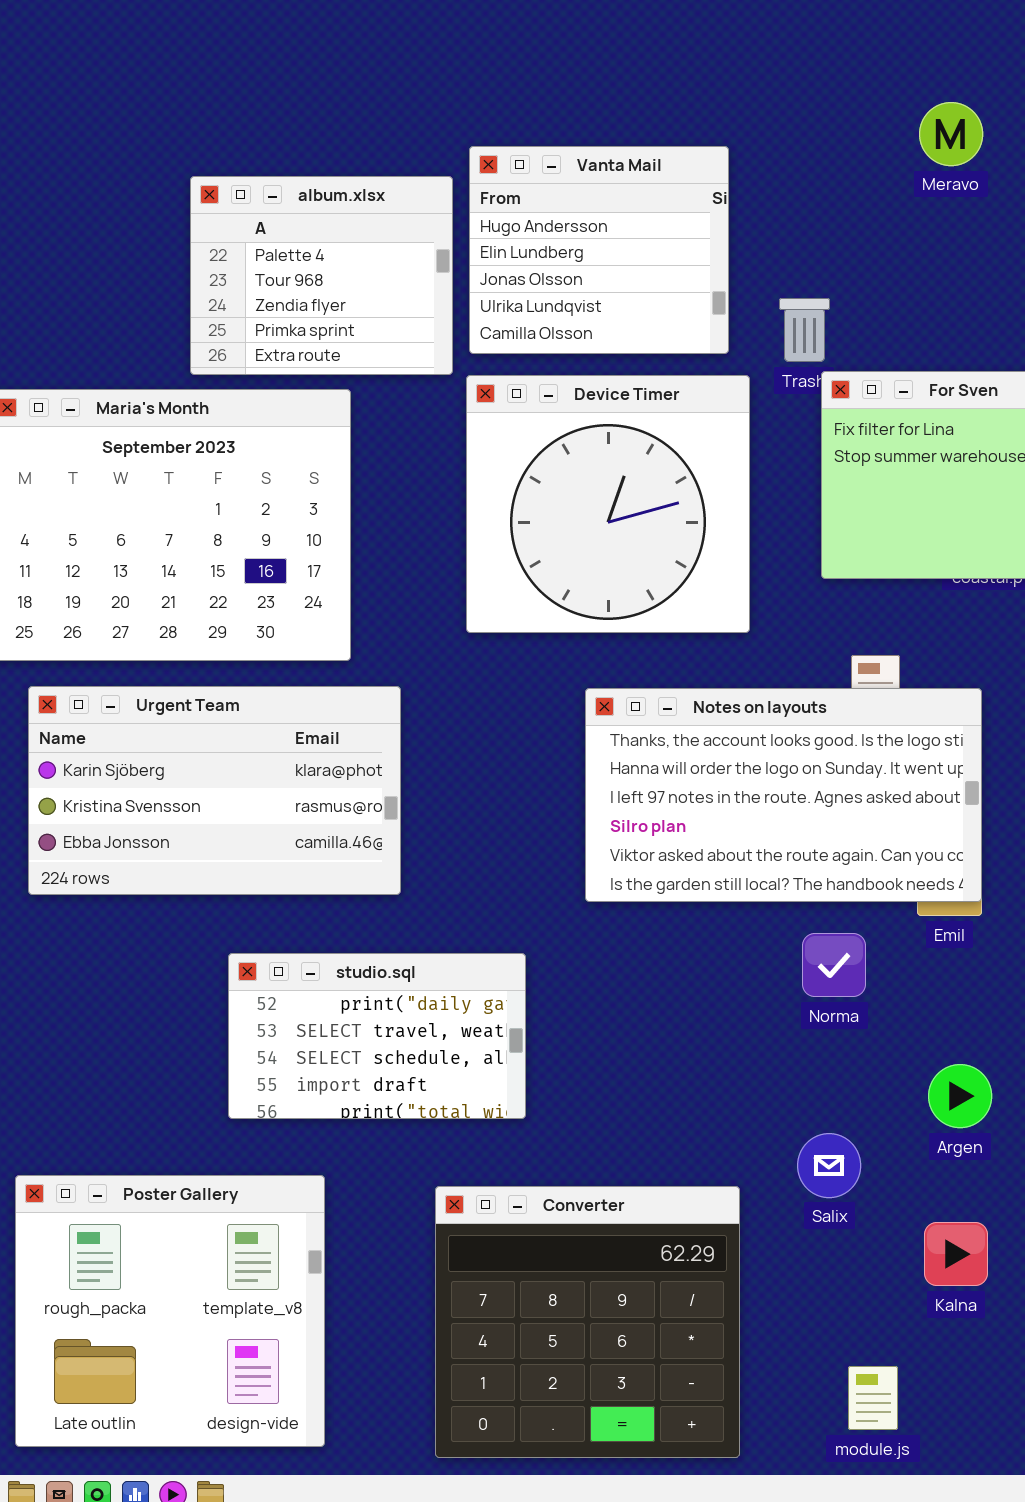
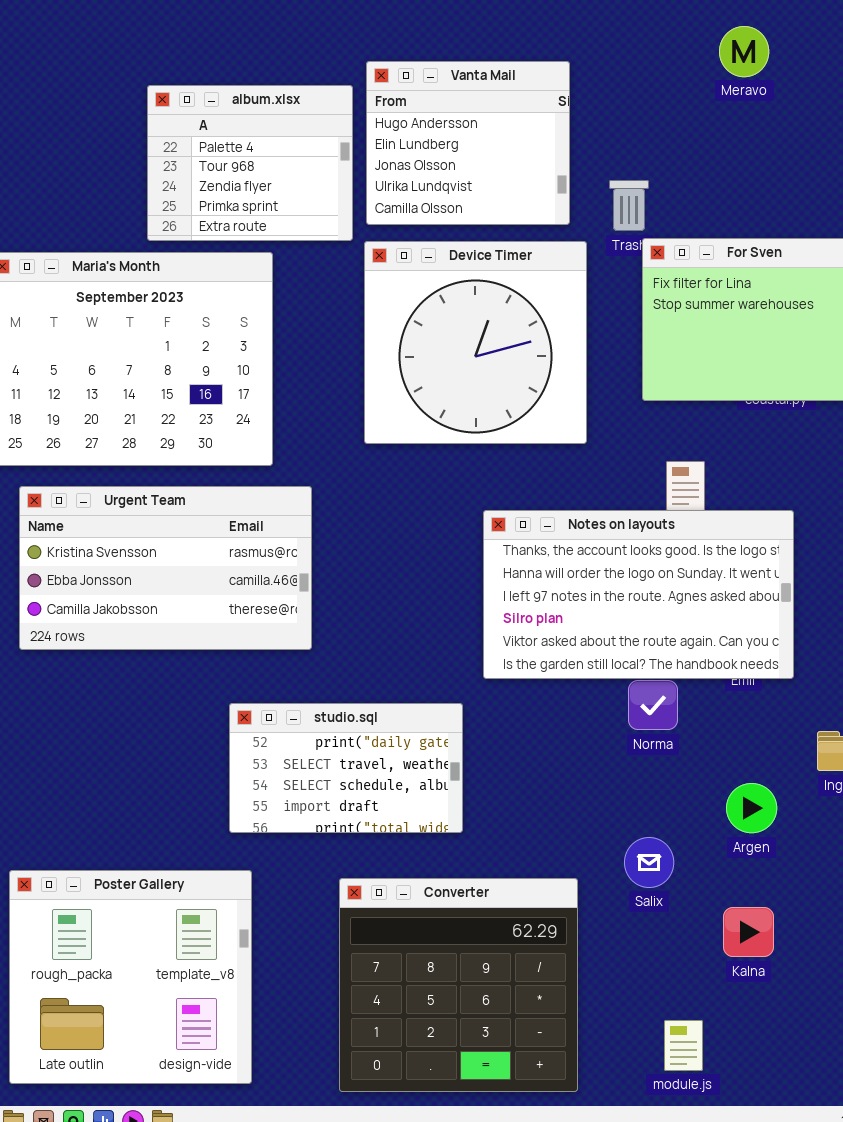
Urgent Team: [28,686,401,895] -> [19,486,312,650], scrolled down 1 row
Notes on layouts: [585,688,982,902] -> [483,510,794,679], moved
studio.sql: [228,953,526,1119] -> [229,703,463,833], moved

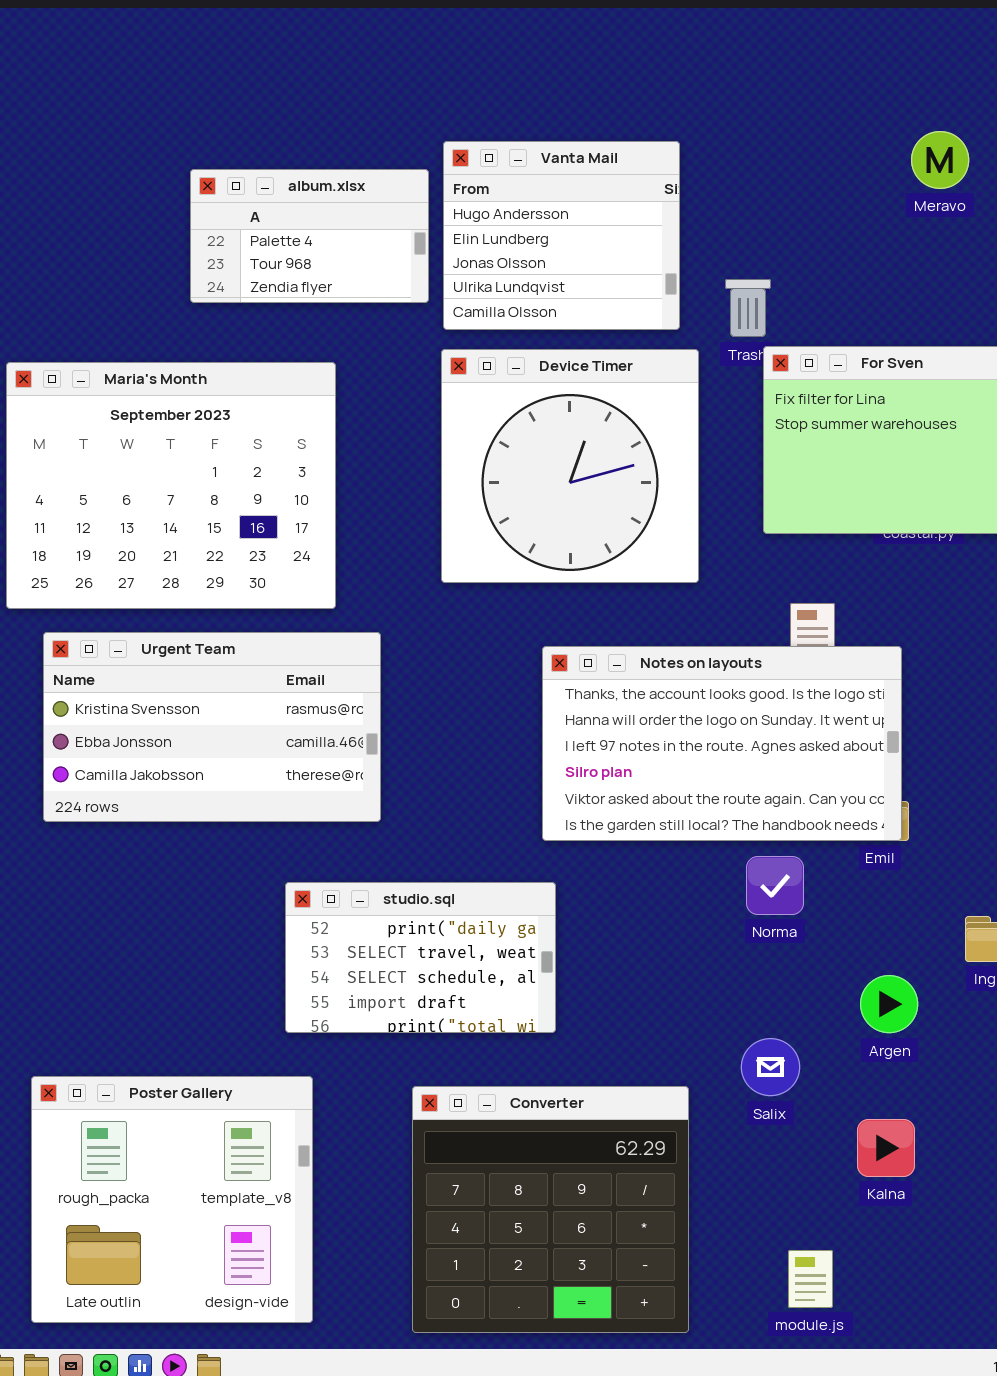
Meravo: [719,26,769,77] -> [911,131,969,189], moved
album.xlsx: [147,85,353,241] -> [190,169,429,303], resized
Notes on layouts: [483,510,794,679] -> [542,646,902,841], moved

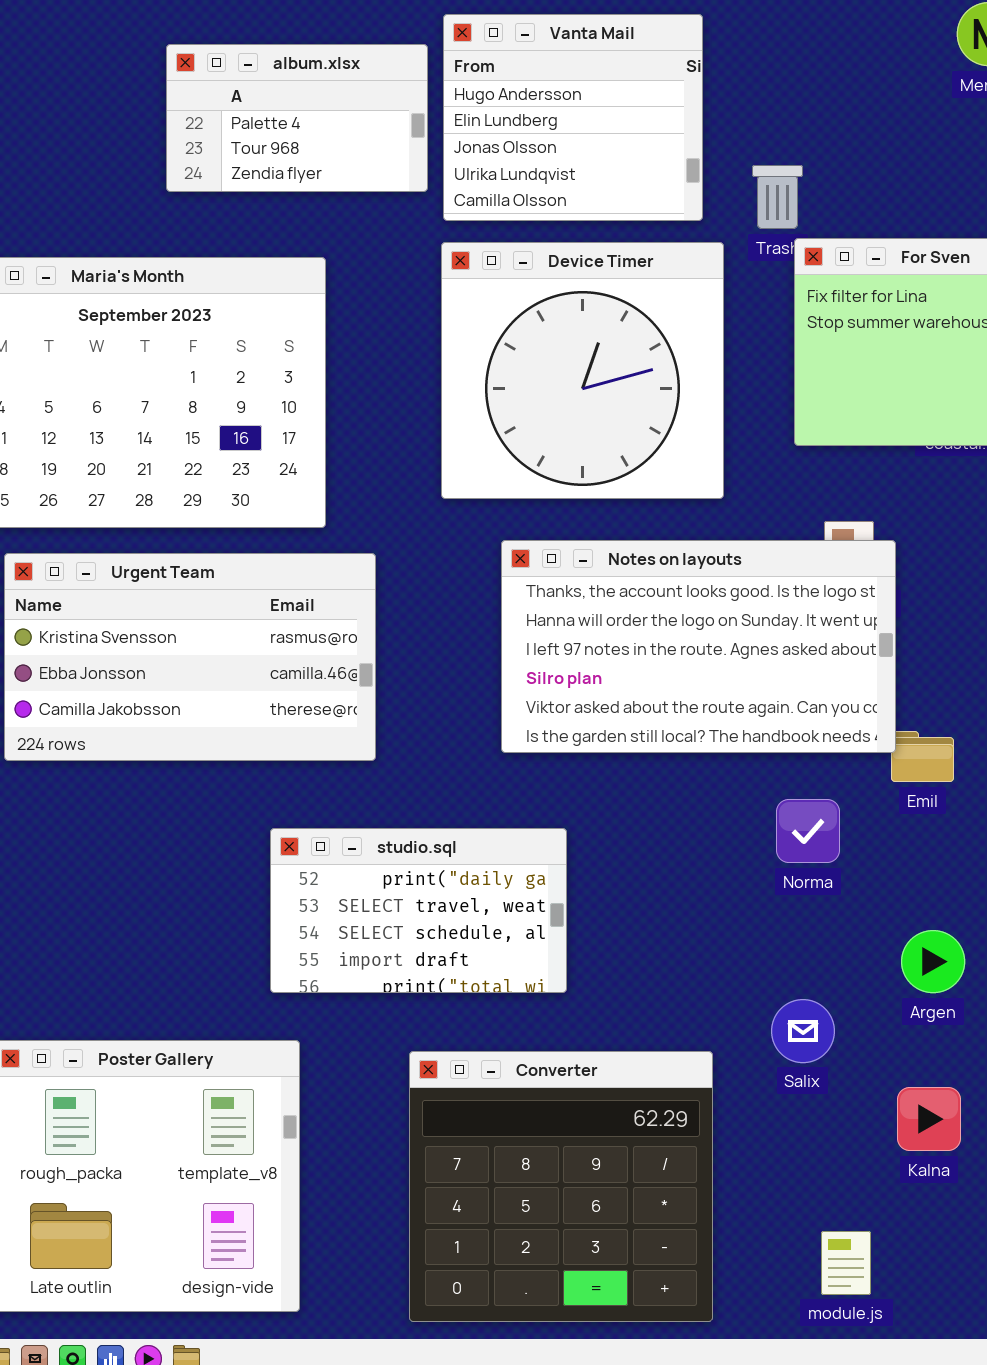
Notes on layouts: [542,646,902,841] -> [501,540,896,753], moved

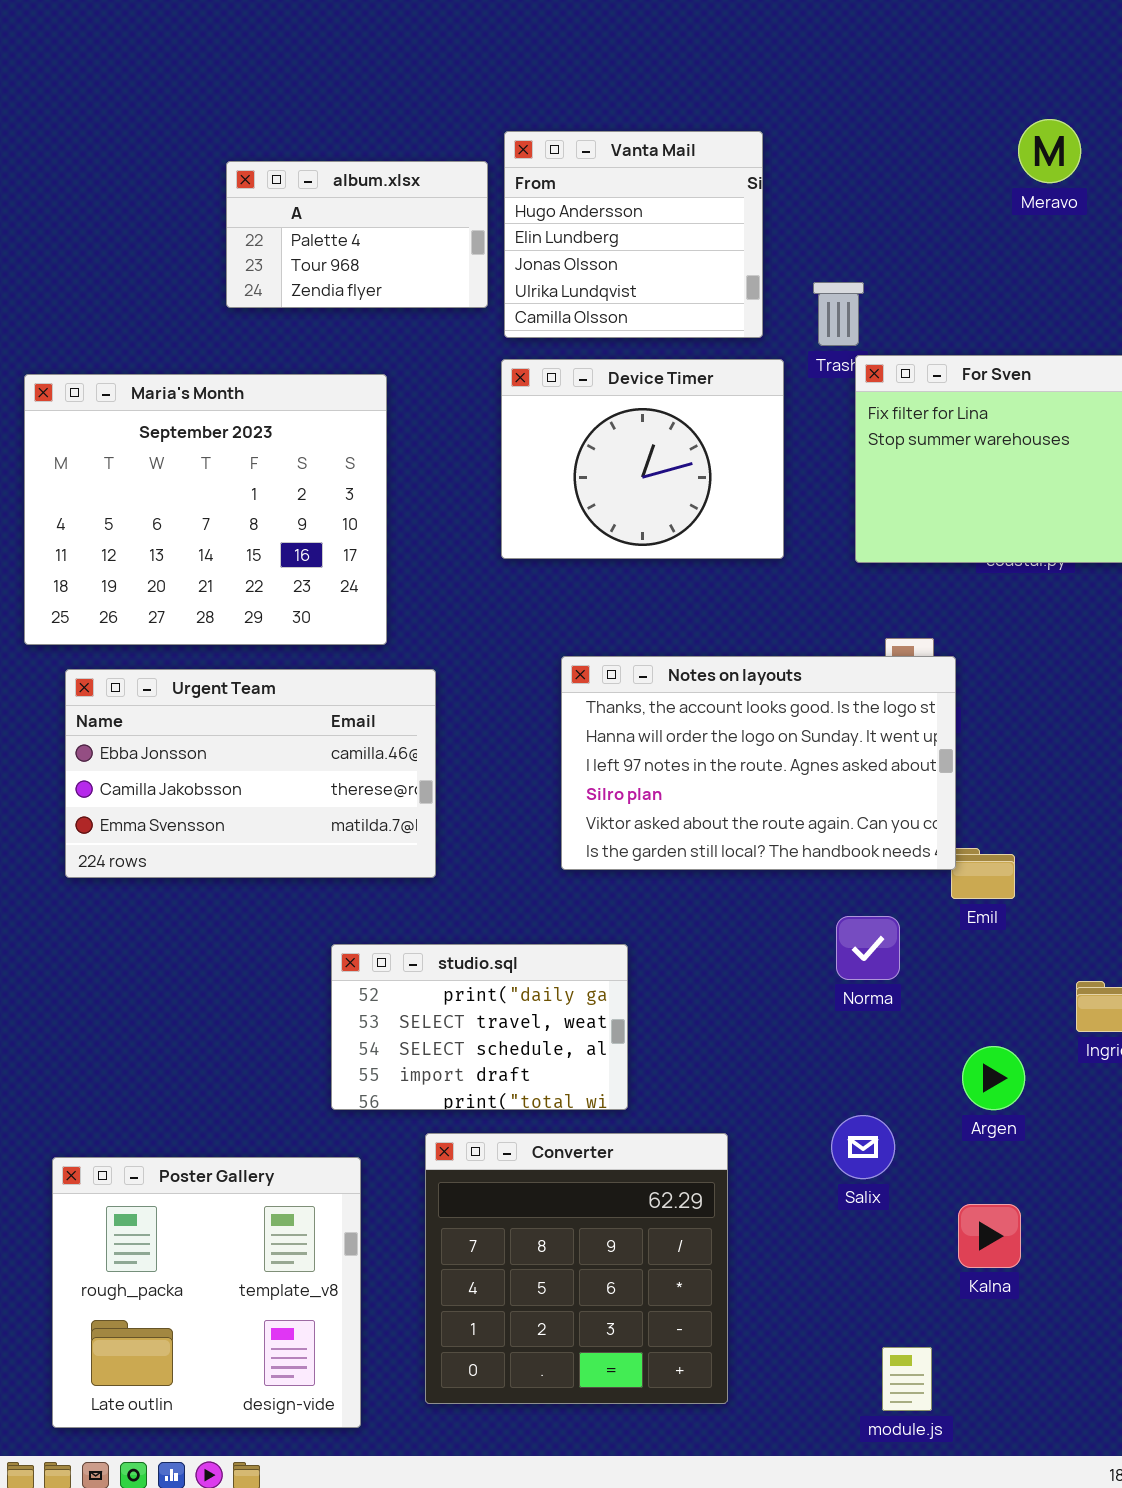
Device Timer: [441,242,724,499] -> [501,359,784,559], resized
Urgent Team: [4,553,376,761] -> [65,669,436,878], scrolled down 1 row
Converter: [409,1051,713,1322] -> [425,1133,728,1404], moved

